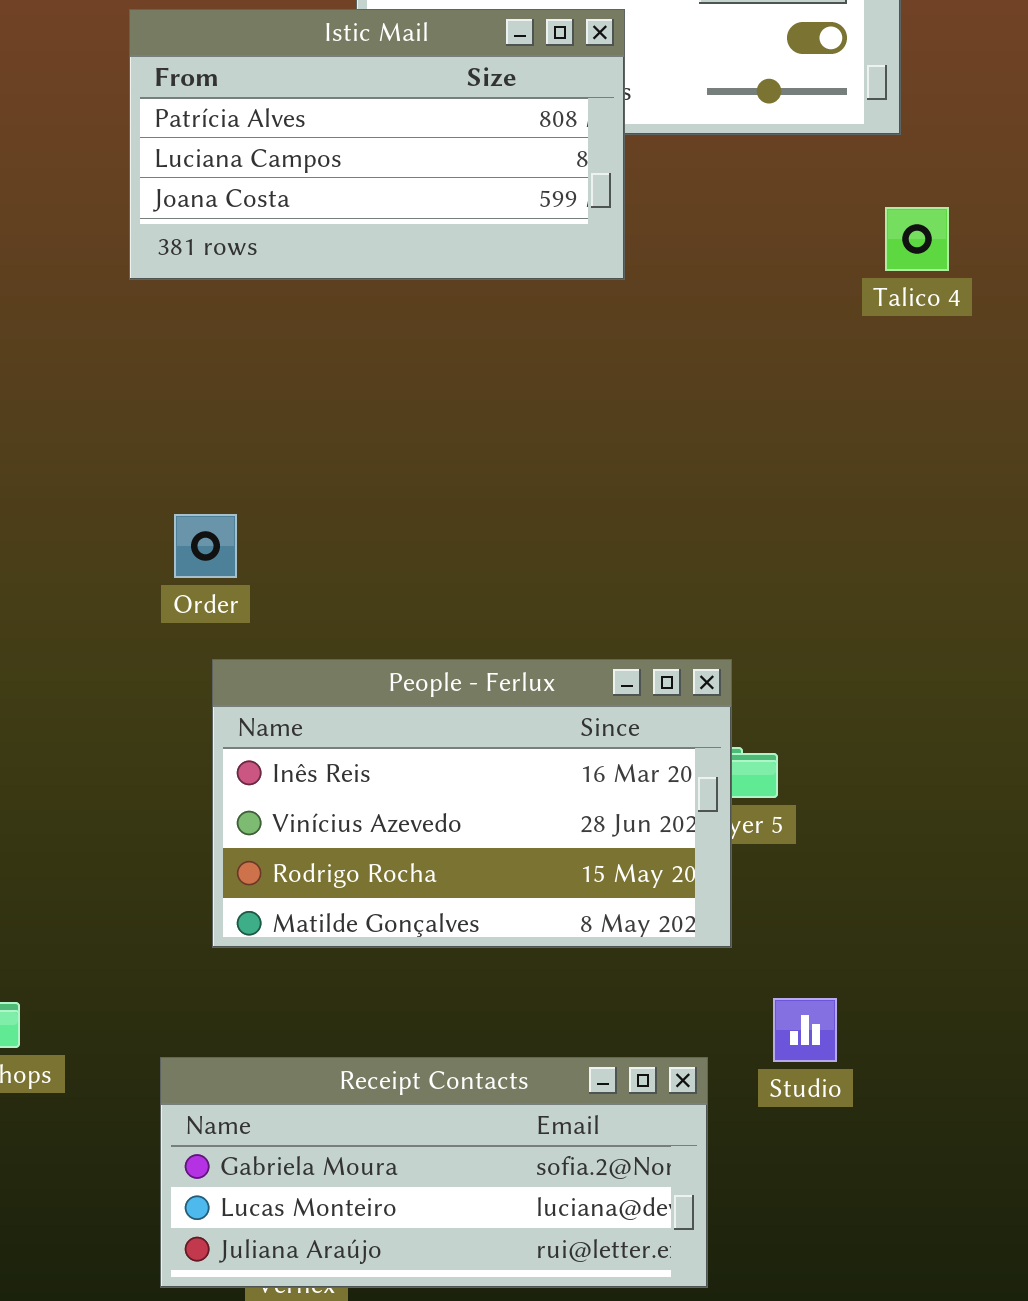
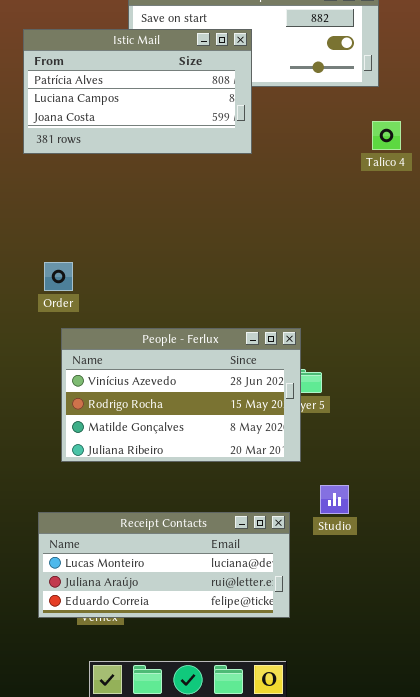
People - Ferlux: [212,659,732,948] -> [61,328,301,462], scrolled down 1 row
Receipt Contacts: [160,1057,708,1288] -> [38,512,290,618], scrolled down 1 row

